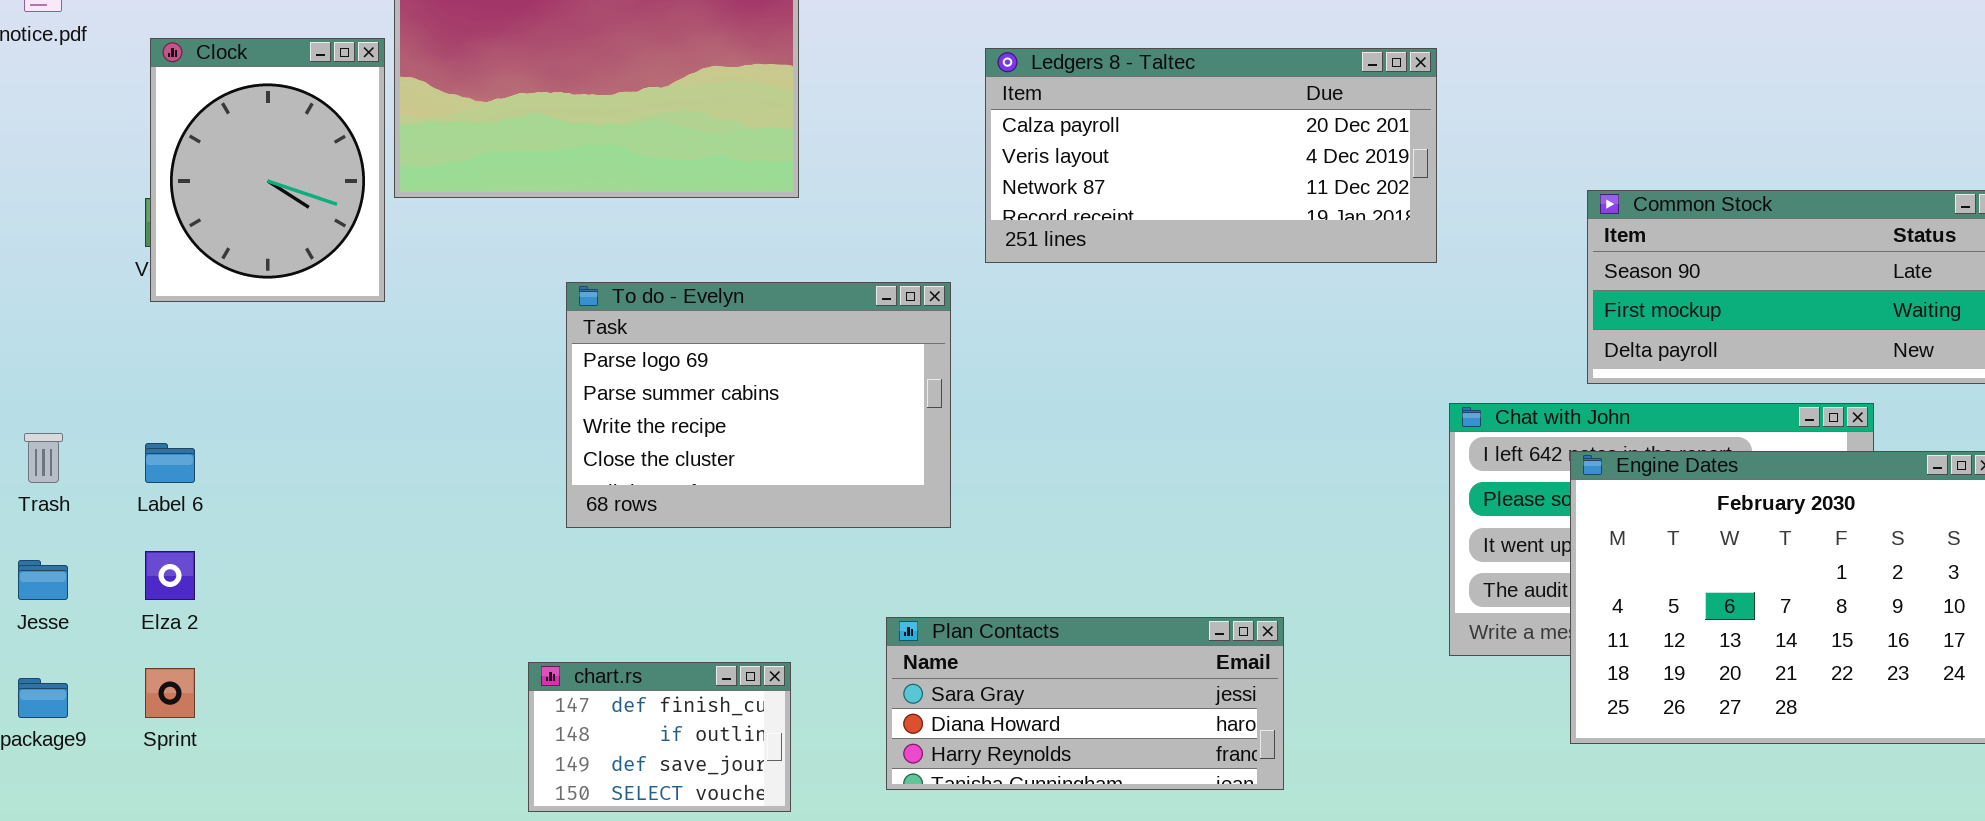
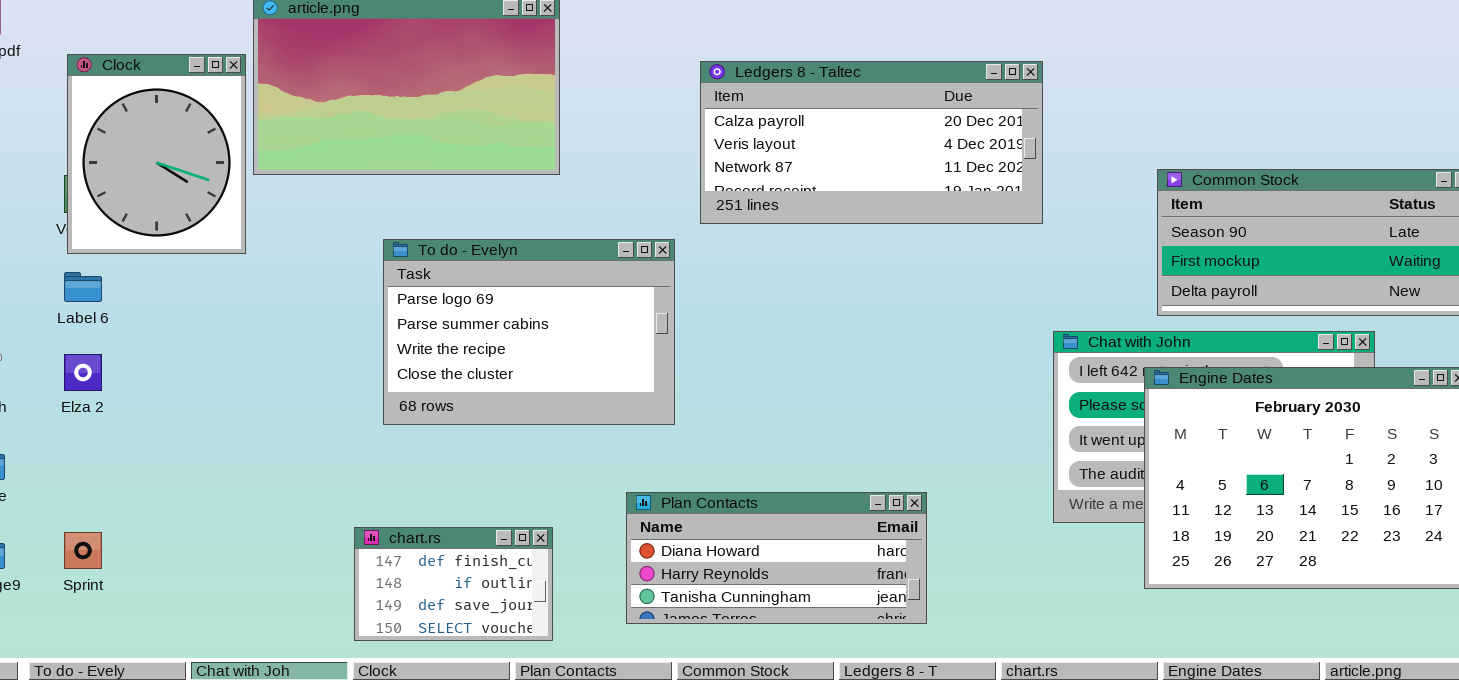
Label 6: [145,443,195,483] -> [64,272,102,302], moved
Elza 2: [145,551,195,600] -> [64,354,102,391], moved
Plan Contacts: [886,617,1284,790] -> [626,492,927,624], scrolled down 1 row

